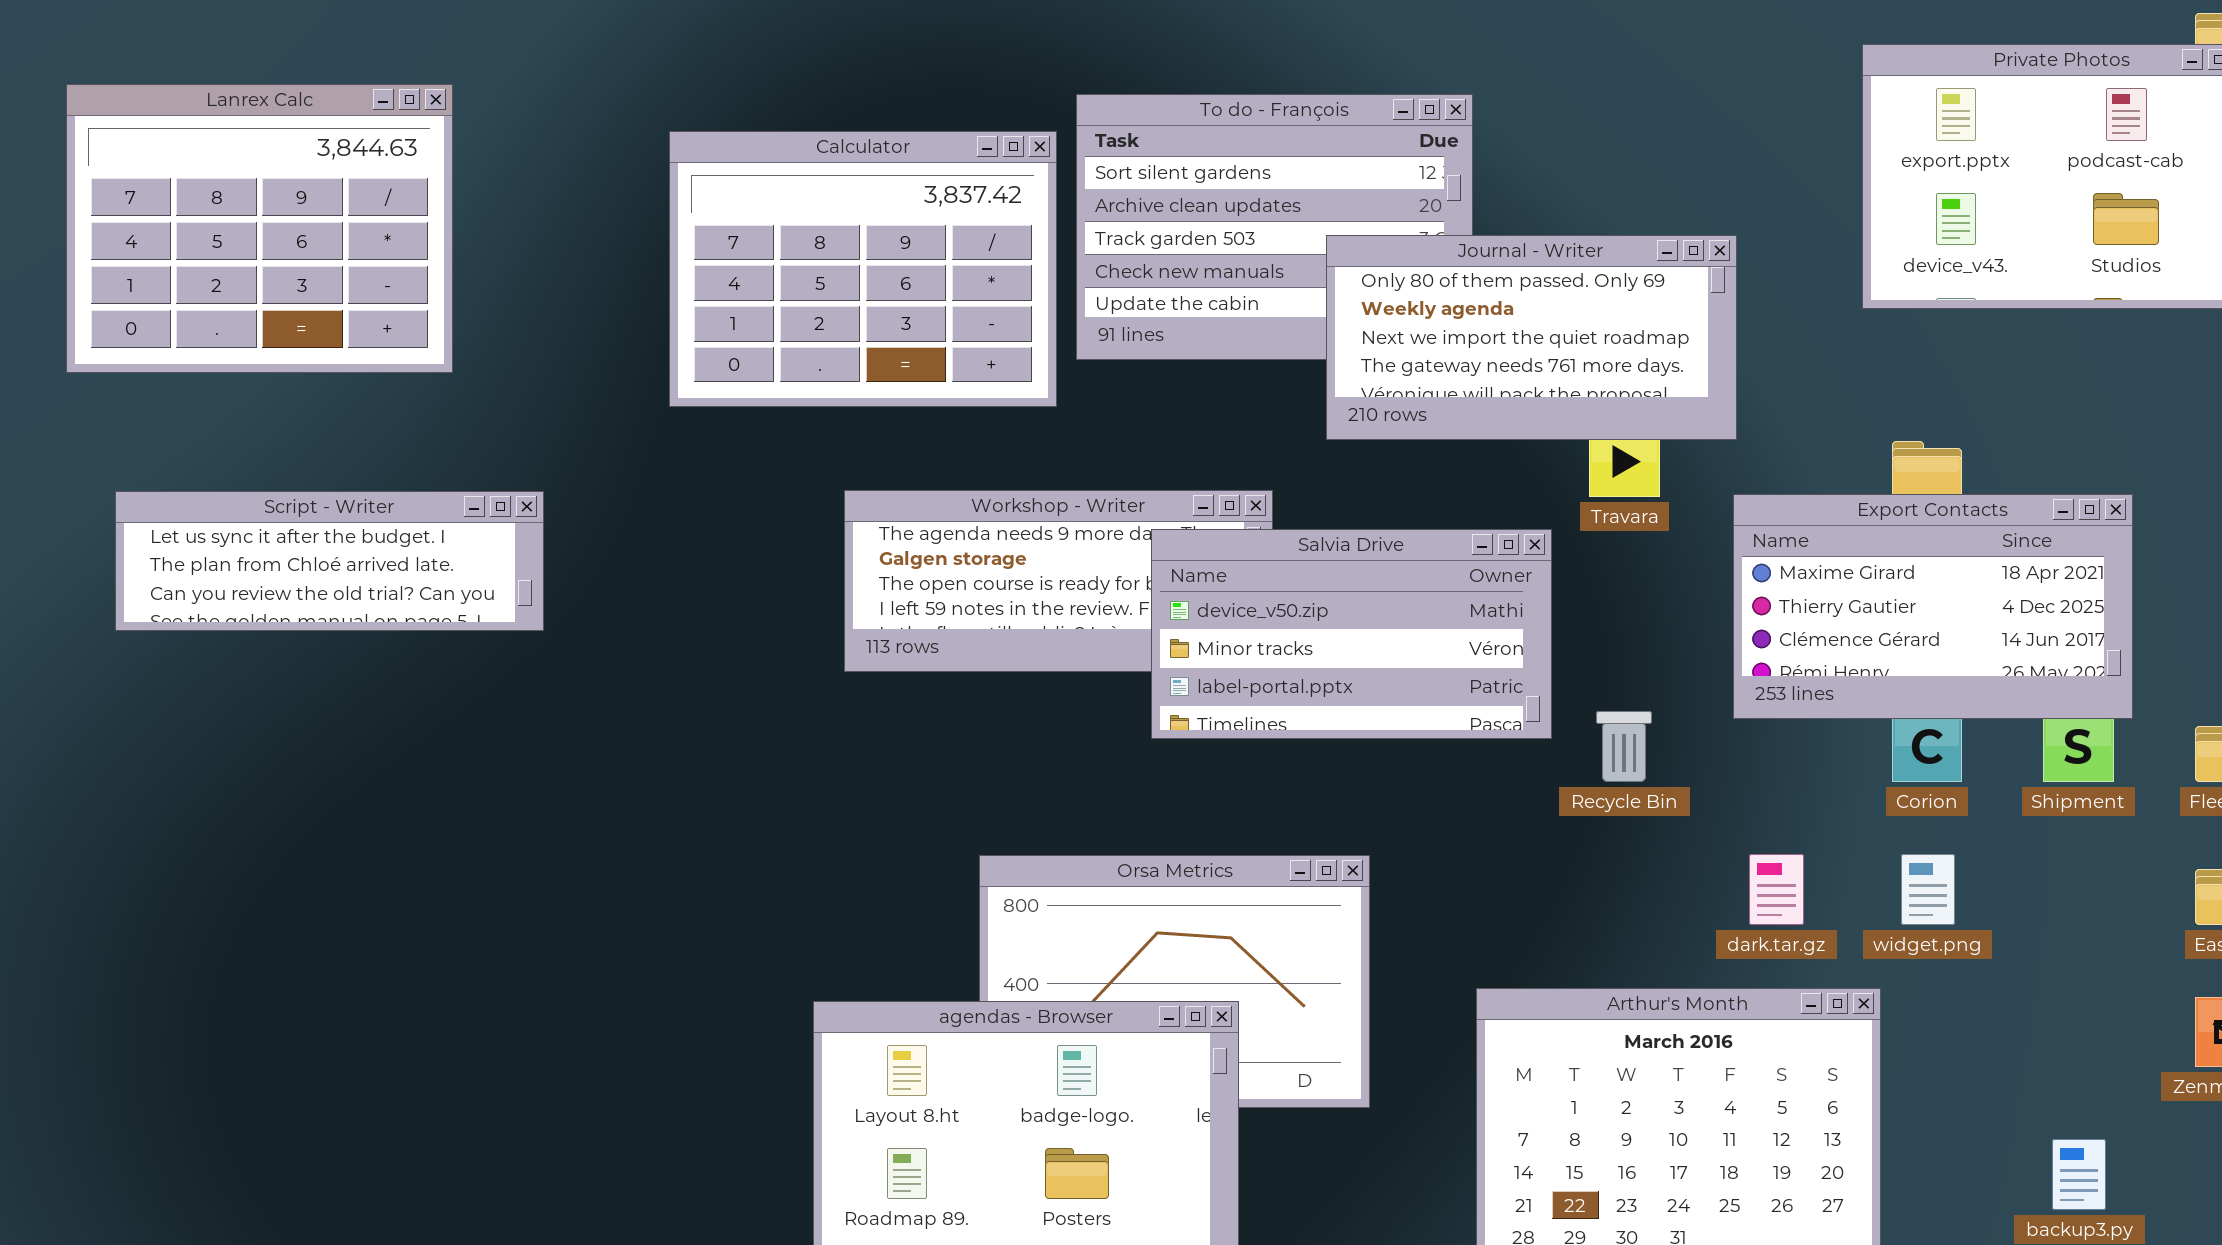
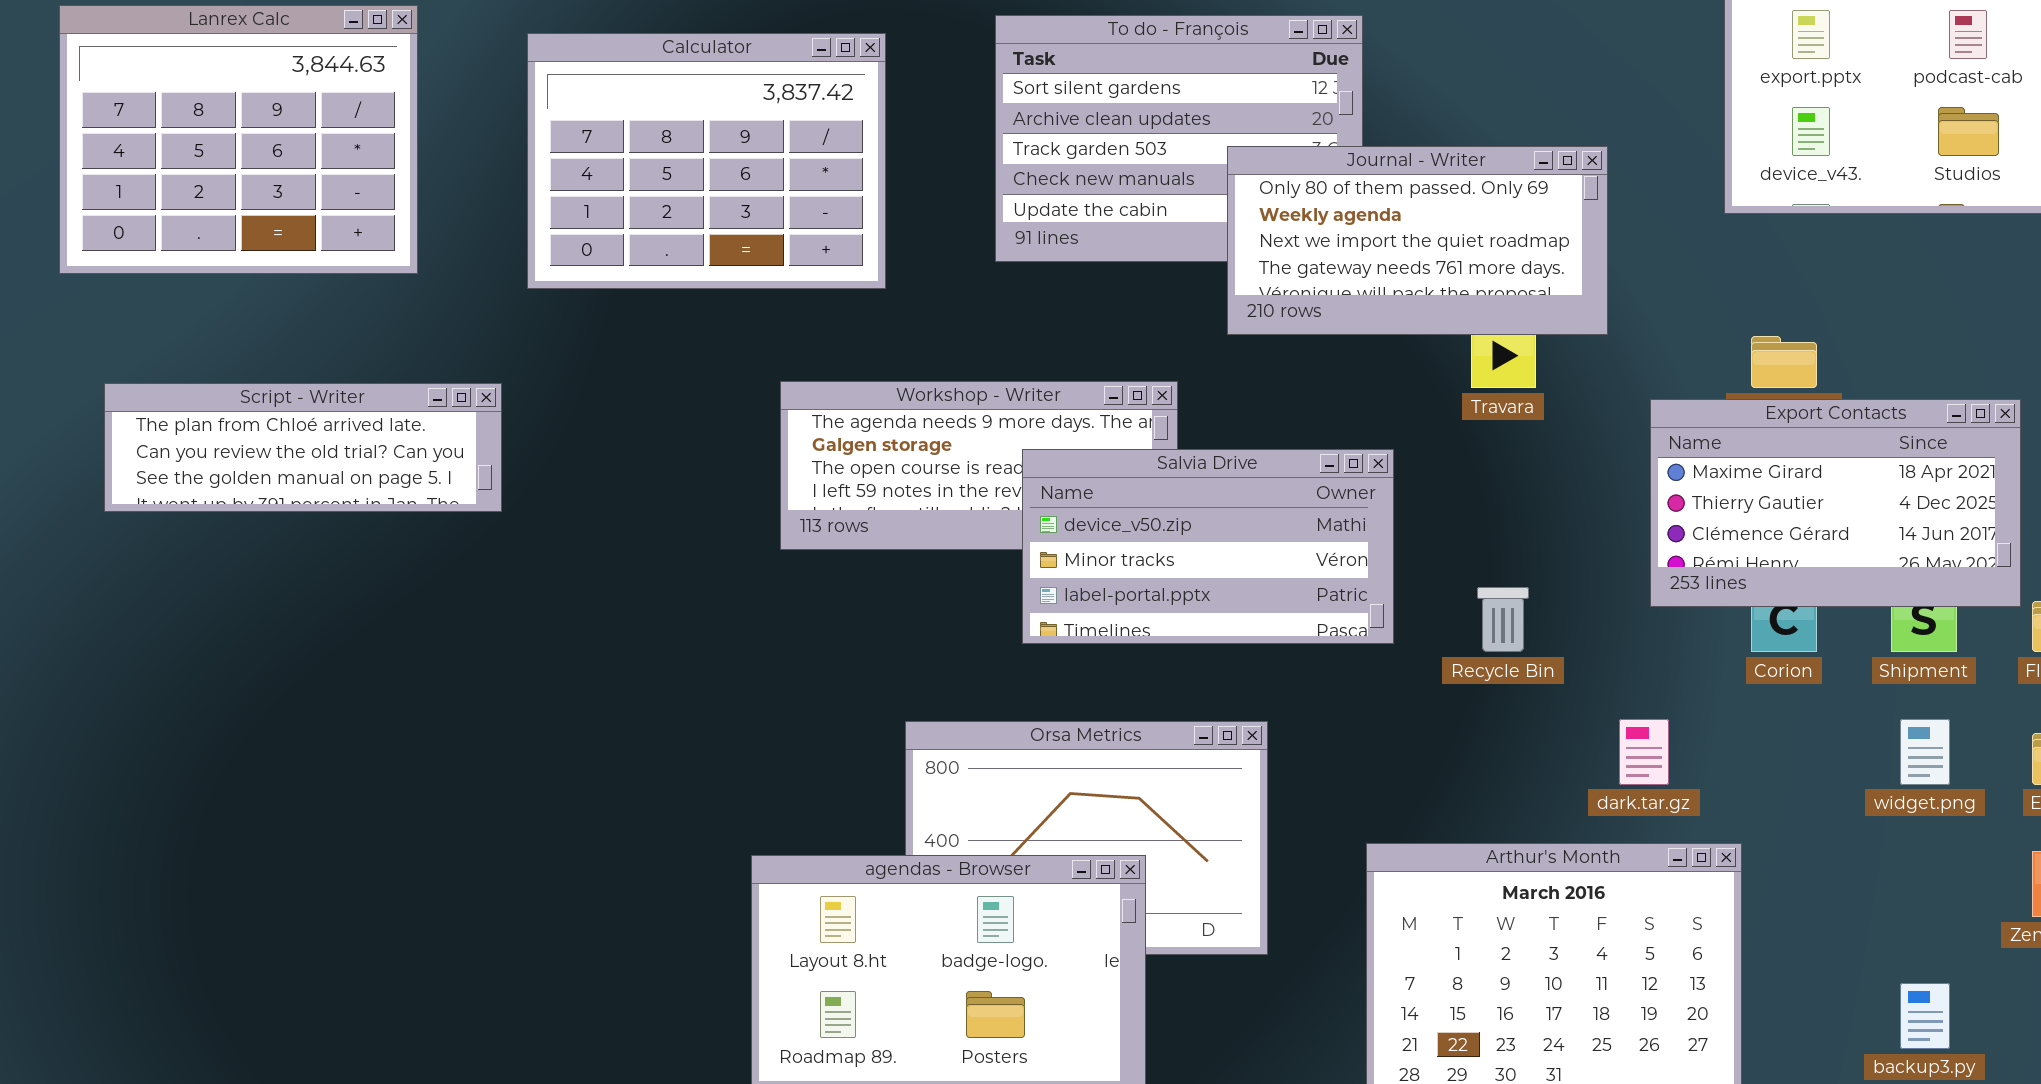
Calculator: [669,131,1057,407] -> [527,33,886,289], moved
Script - Writer: [115,491,544,631] -> [104,383,502,512], scrolled down 1 row
Export Contacts: [1733,494,2133,719] -> [1650,399,2021,607], moved
Salvia Drive: [1151,529,1552,739] -> [1022,449,1394,644], moved
widget.png: [1901,854,1955,925] -> [1900,719,1950,785], moved

